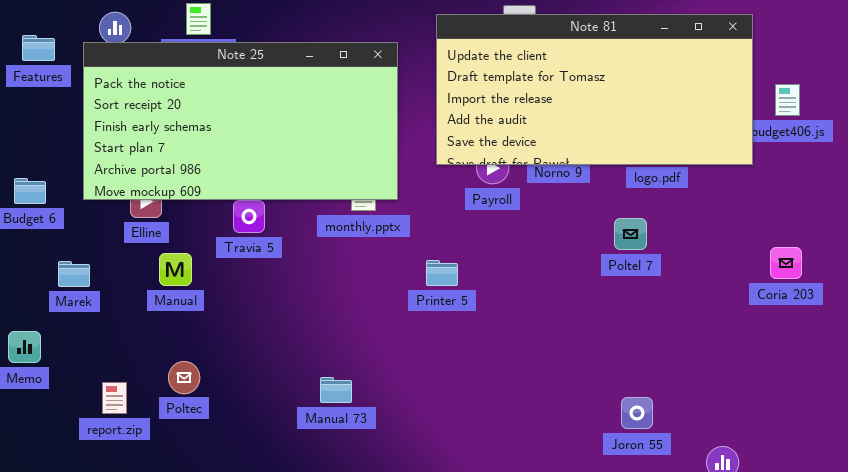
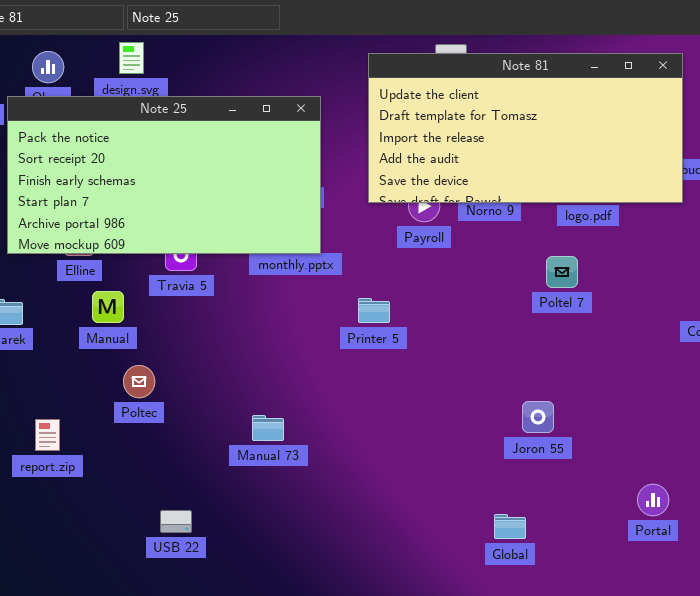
Note 25: [83,42,398,200] -> [7,96,321,254], moved
Poltec: [168,361,200,394] -> [123,365,155,398], moved
Joron 55: [621,397,653,429] -> [522,401,554,433], moved

